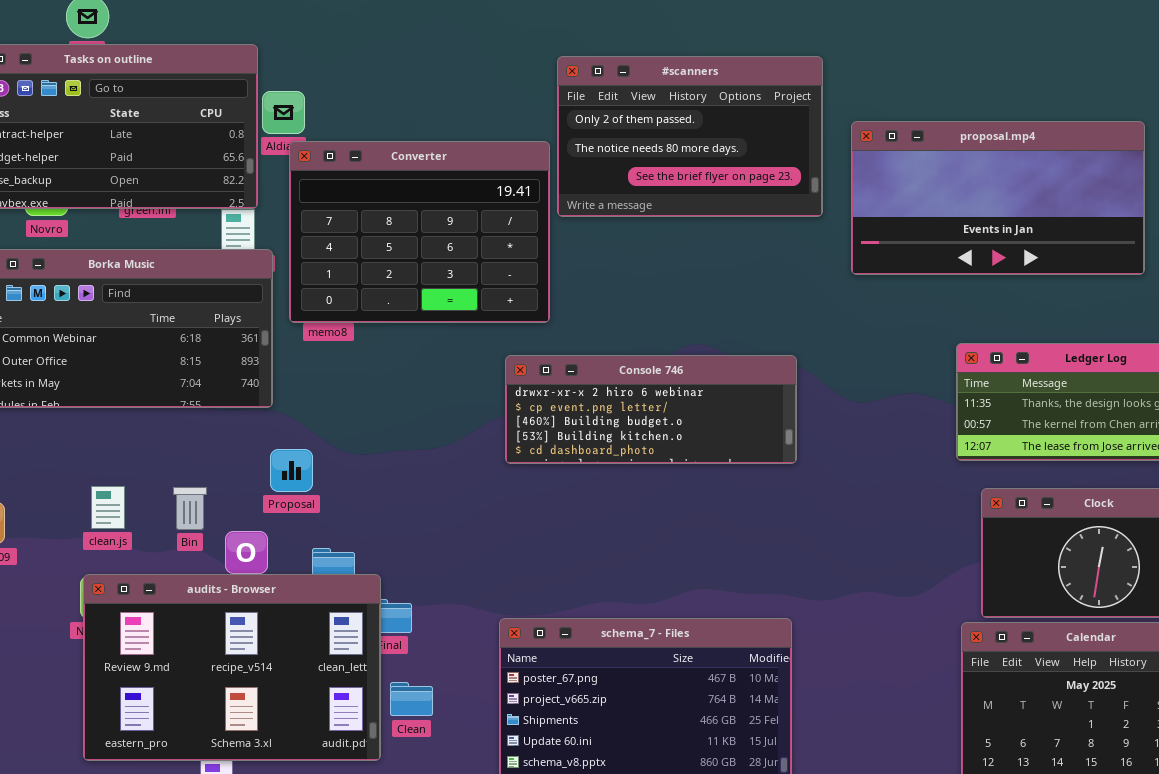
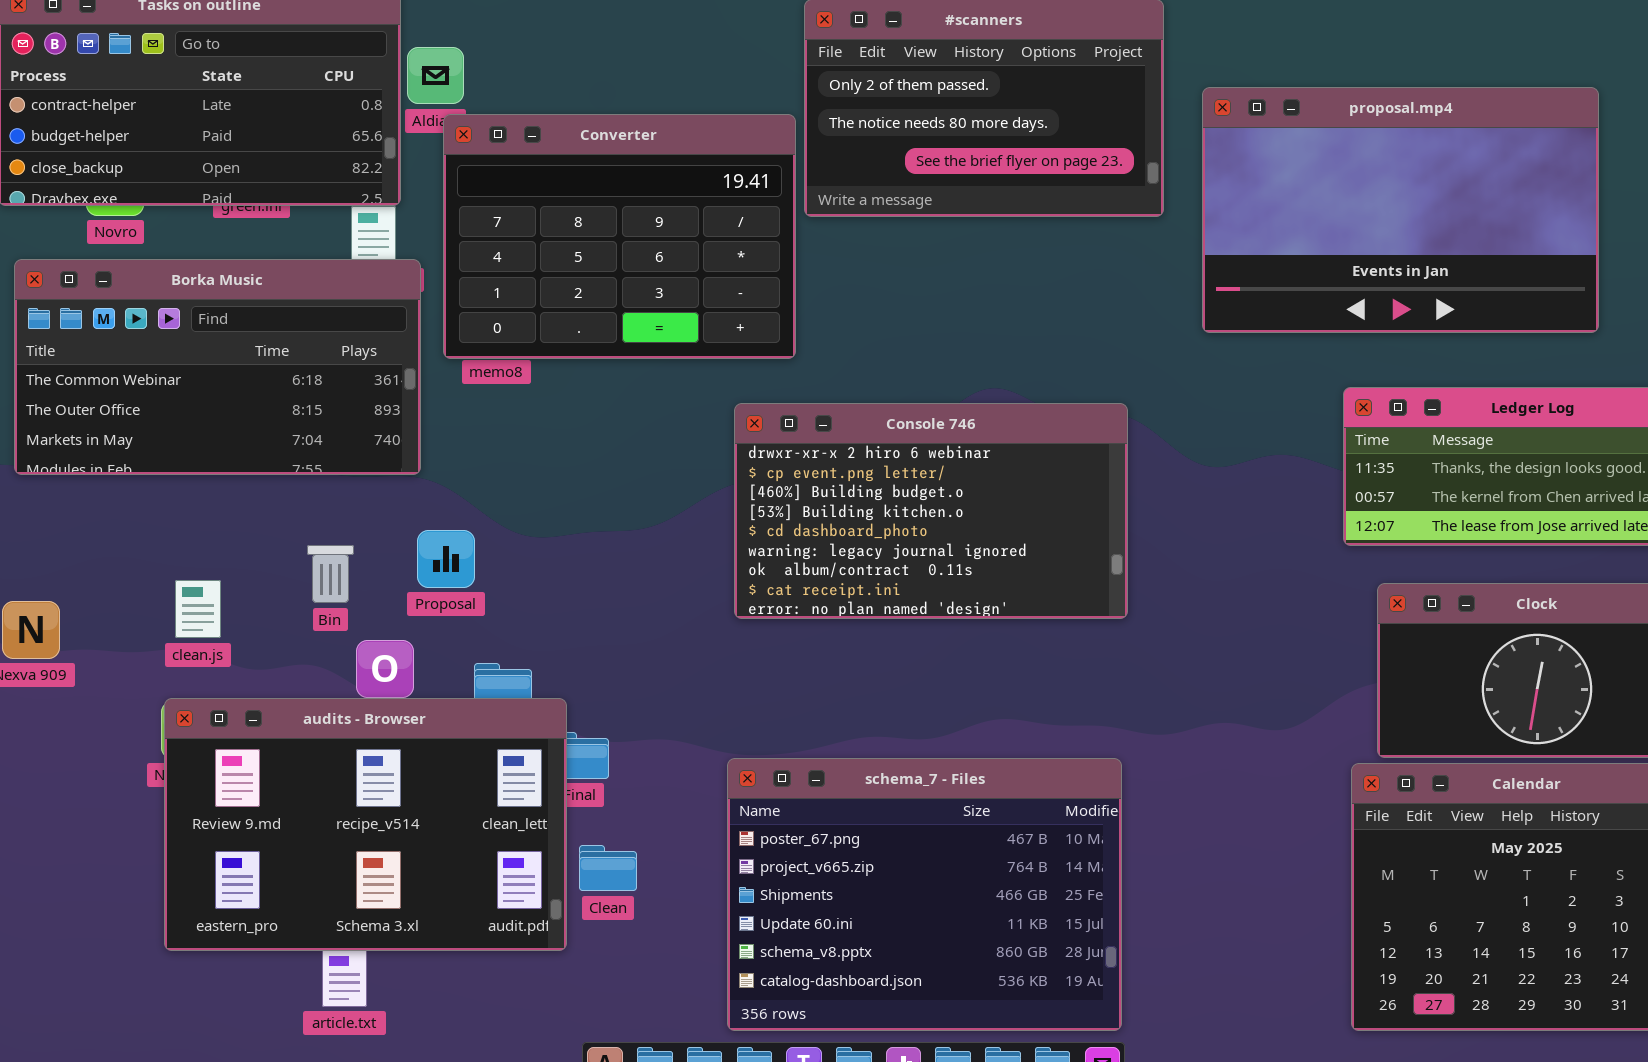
proposal.mp4: [851,121,1145,275] -> [1202,87,1599,333], resized
Console 746: [505,355,797,464] -> [734,403,1128,619], resized
Bin: [173,487,207,530] -> [307,545,354,603], moved

